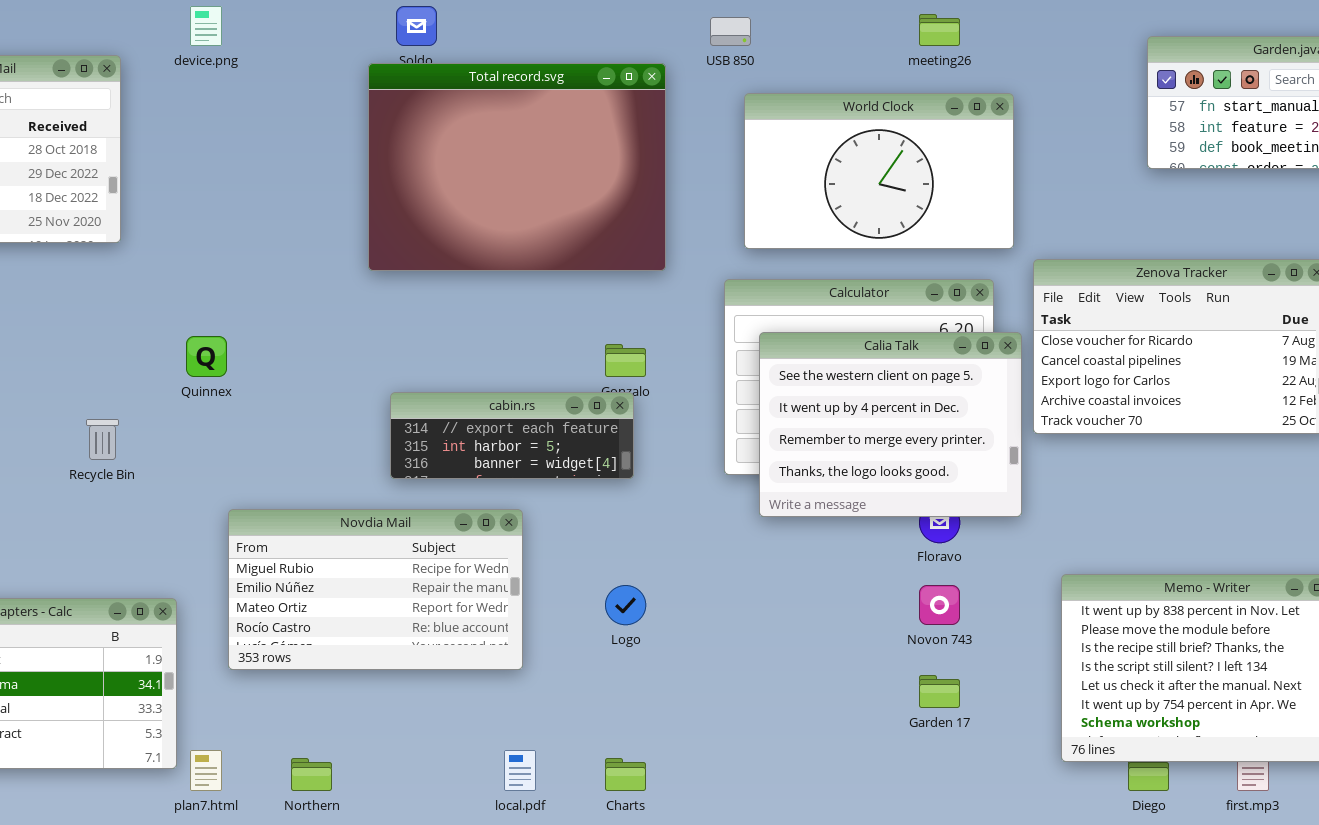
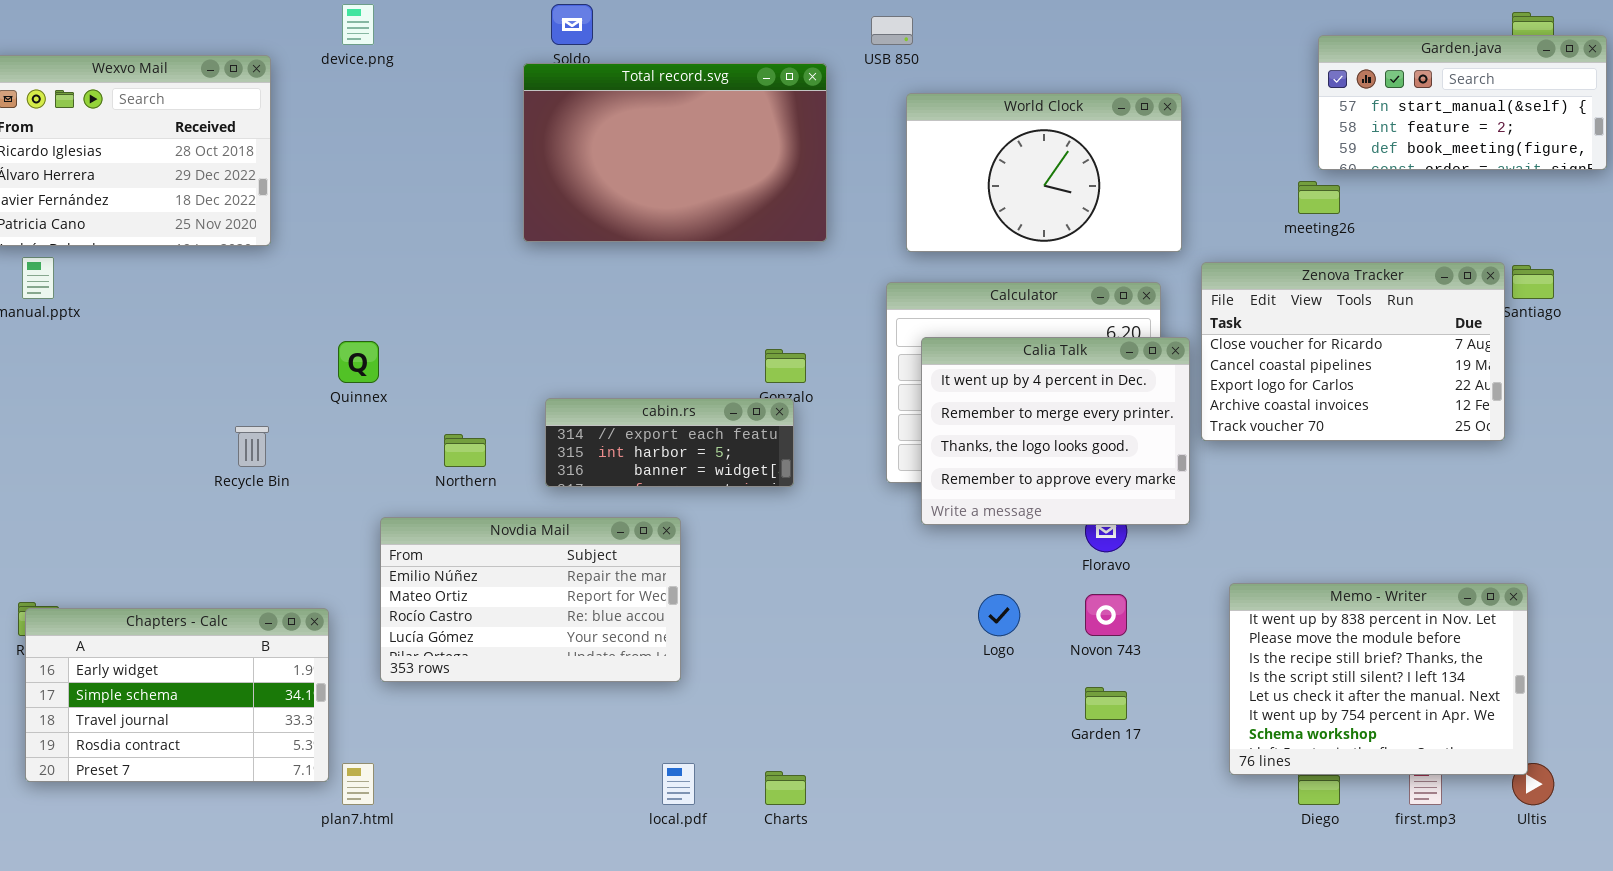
meeting26: [919,14,960,46] -> [1298,181,1340,214], moved
Total record.svg: [368,63,666,271] -> [523,63,827,242], resized
Calia Talk: [759,332,1022,517] -> [921,337,1190,525], scrolled down 1 row
Novdia Mail: [228,509,523,670] -> [380,517,681,682], scrolled down 1 row
Logo: [605,585,646,625] -> [978,594,1020,636], moved
Northern: [291,758,332,791] -> [444,434,486,467], moved

